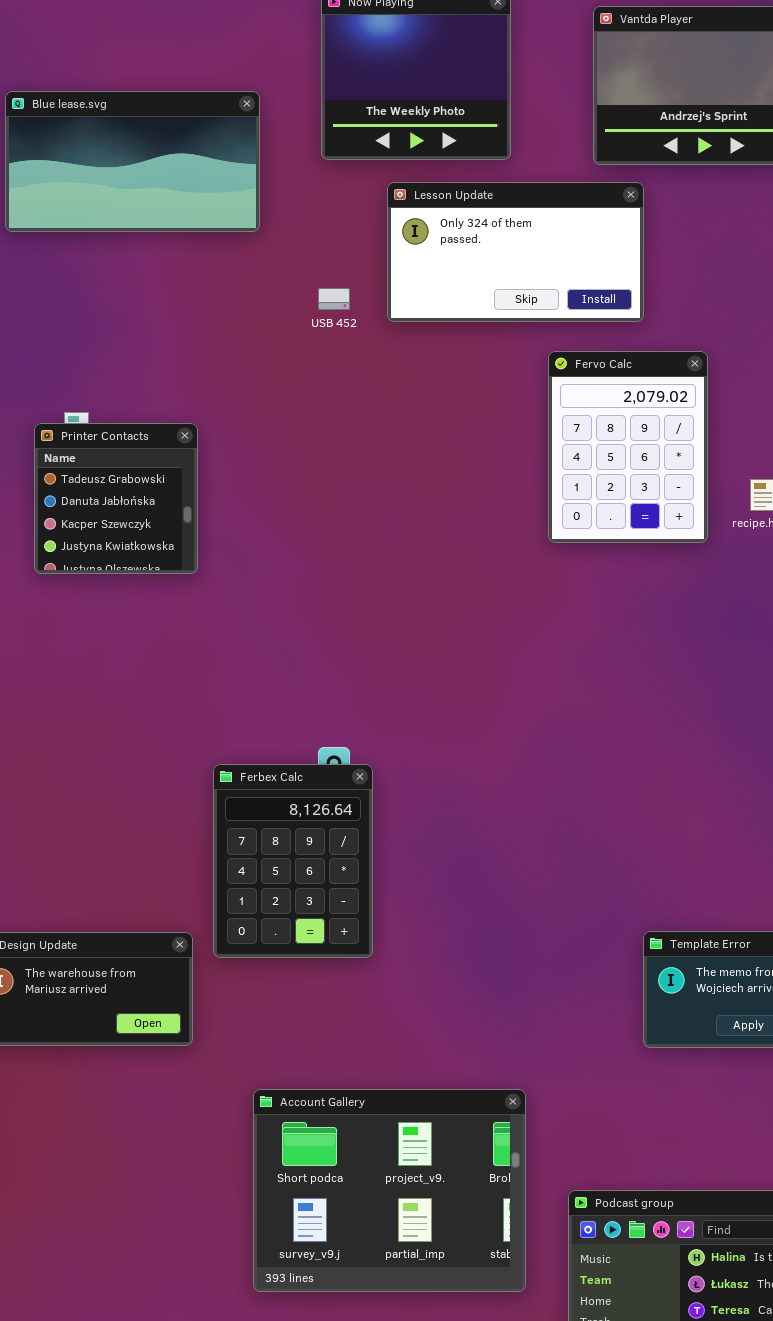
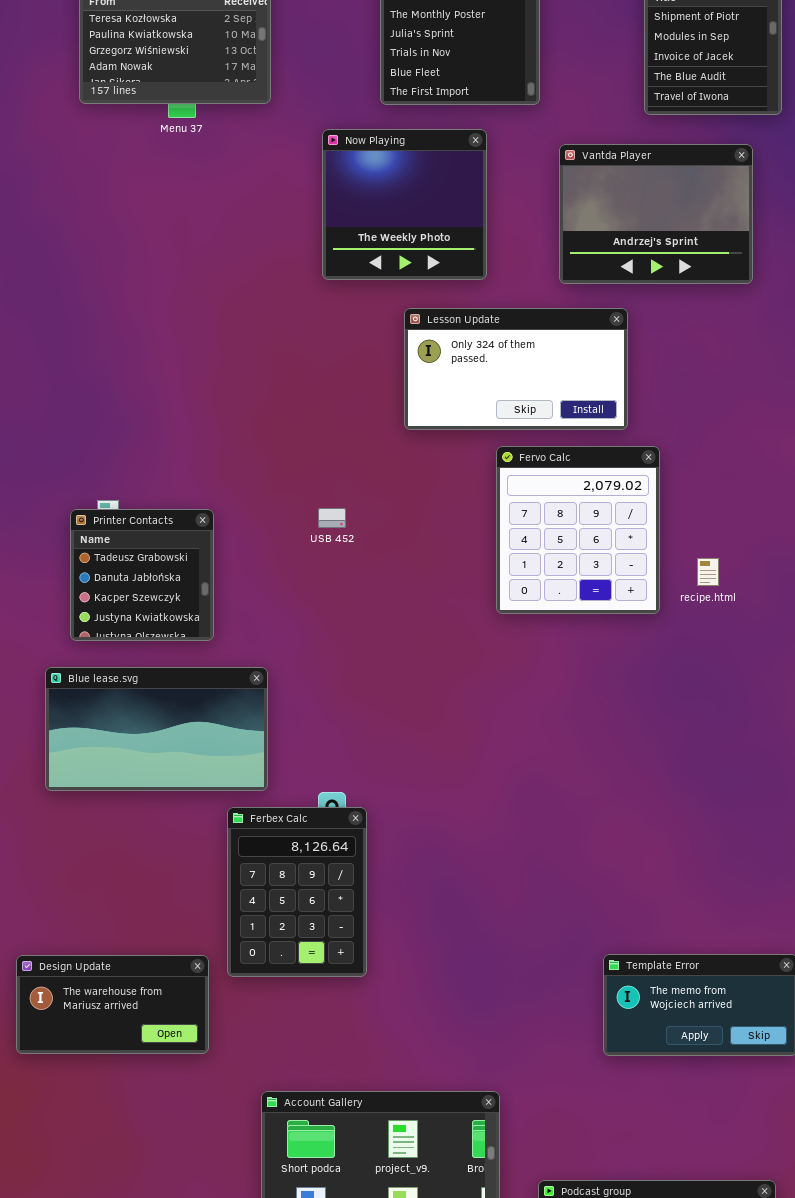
Blue lease.svg: [5,91,260,232] -> [45,667,268,791], moved
Lesson Update: [387,182,644,322] -> [404,308,628,430], moved
USB 452: [318,288,350,310] -> [318,508,346,528], moved
Fervo Calc: [548,351,708,543] -> [496,446,660,614], resized

